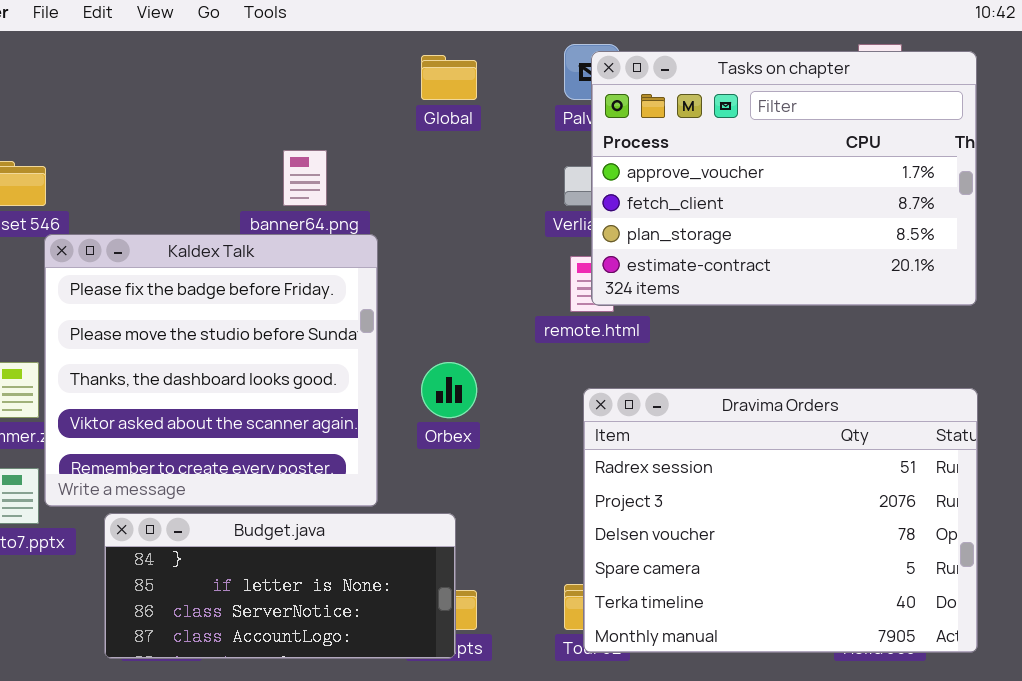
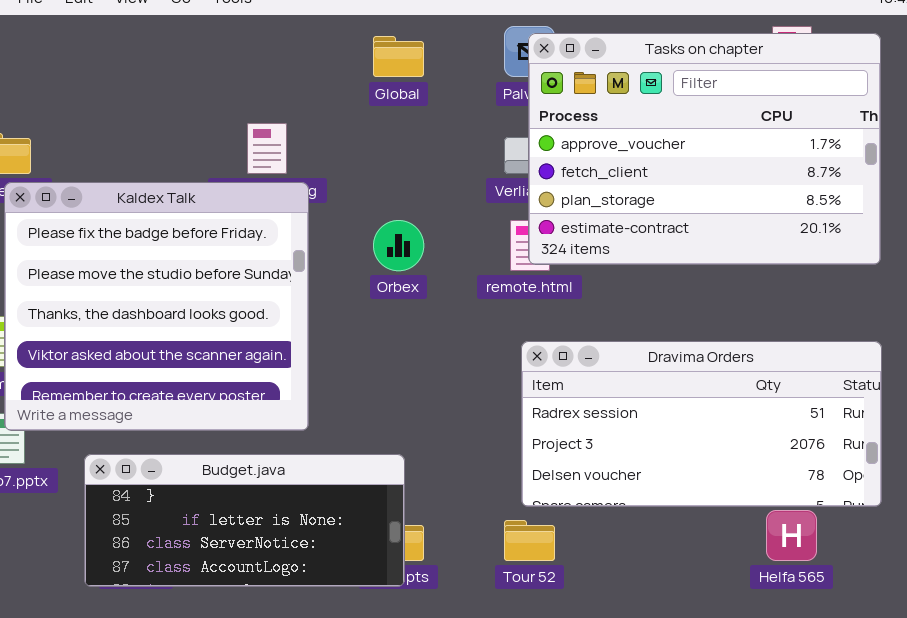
Kaldex Talk: [44,234,378,507] -> [4,182,309,431], moved
Orbex: [421,362,477,418] -> [373,220,424,271], moved
Dravima Orders: [583,388,978,653] -> [521,341,882,507], resized

